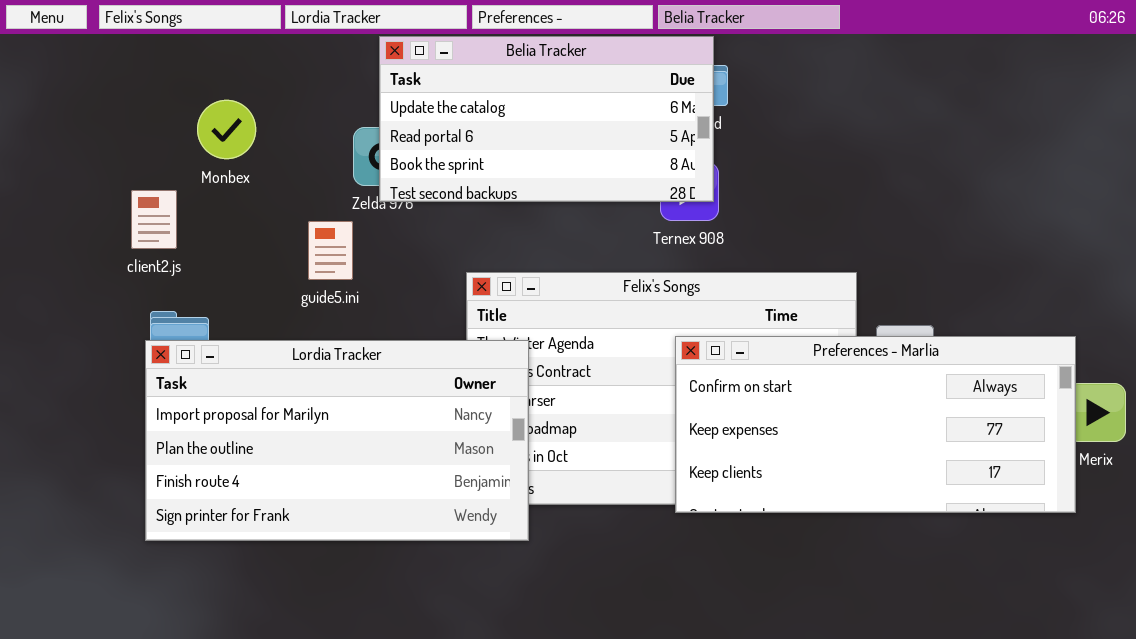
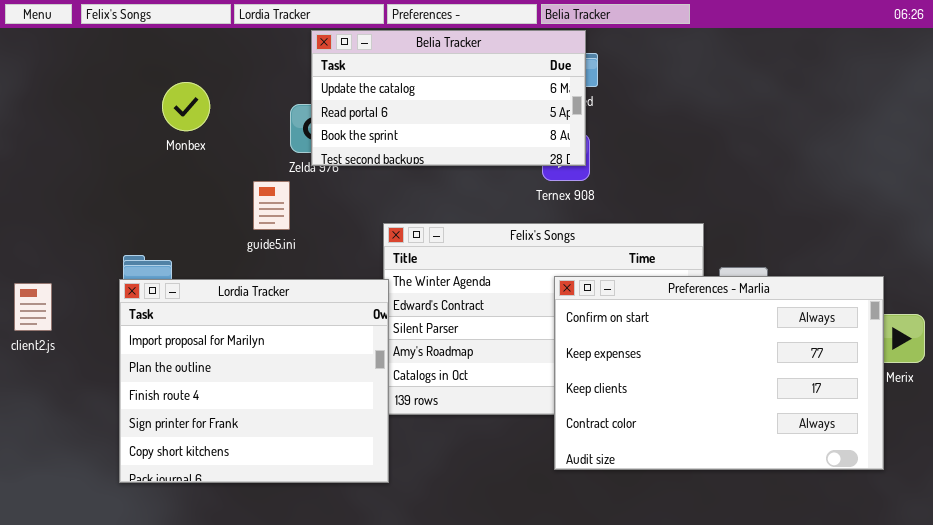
client2.js: [131,190,177,249] -> [14,283,52,331], moved
Preferences - Marlia: [675,336,1076,513] -> [554,276,884,470], resized
Lordia Tracker: [145,340,529,541] -> [119,279,389,483], resized

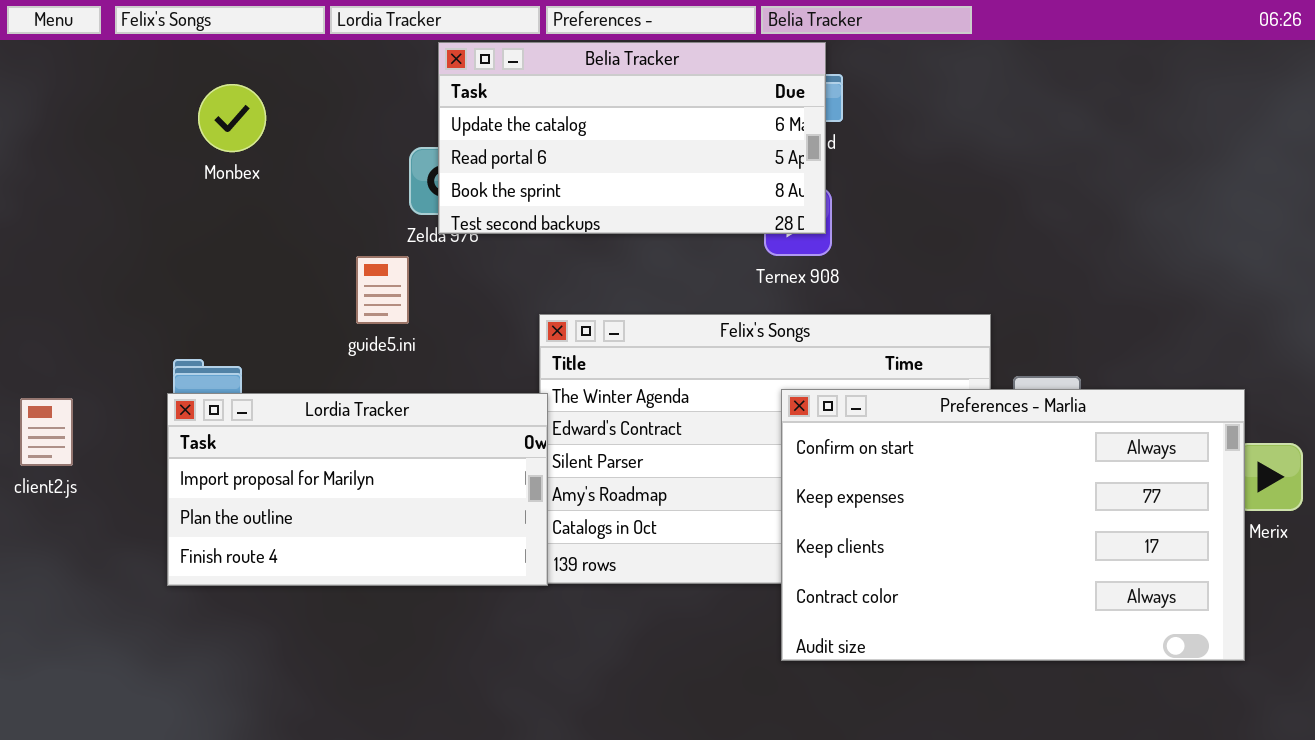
Monbex: [162,82,210,131] -> [198,84,266,152], moved
Lordia Tracker: [119,279,389,483] -> [167,393,548,586], resized

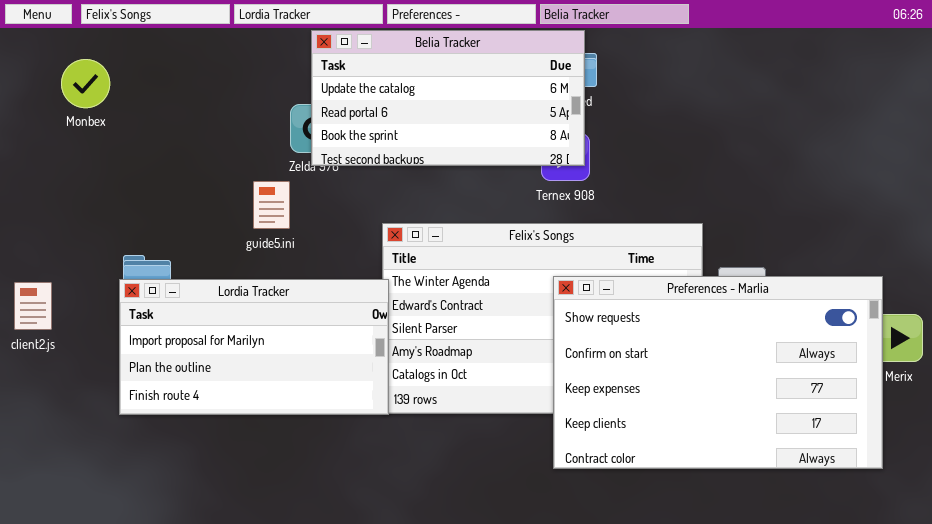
Monbex: [198,84,266,152] -> [61,59,110,108], moved
Preferences - Marlia: [781,389,1245,661] -> [553,276,883,469], scrolled up 1 row

